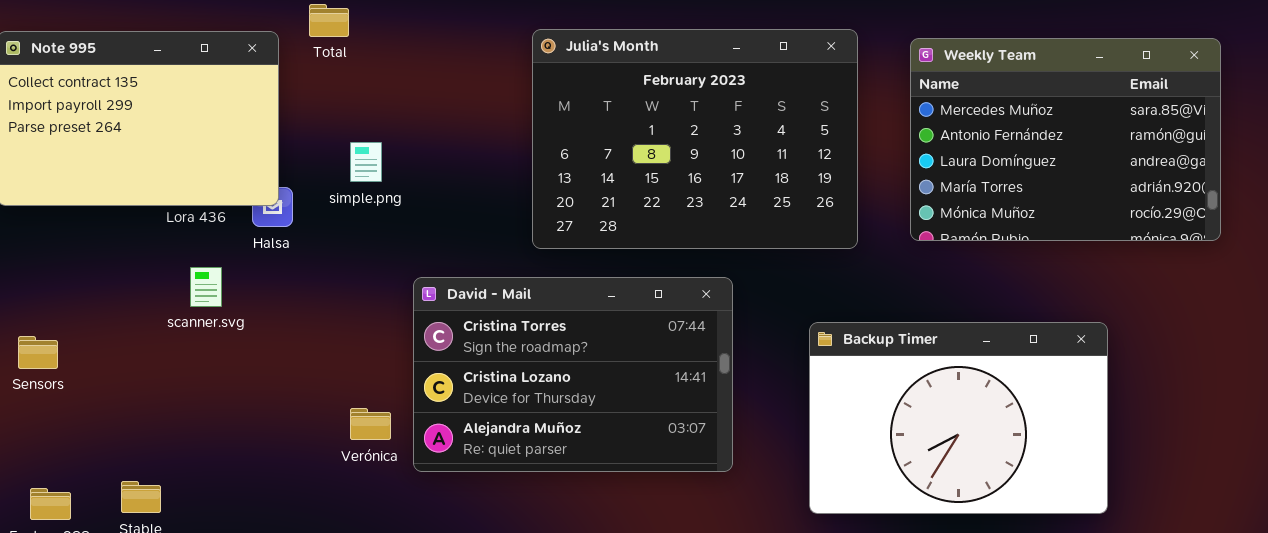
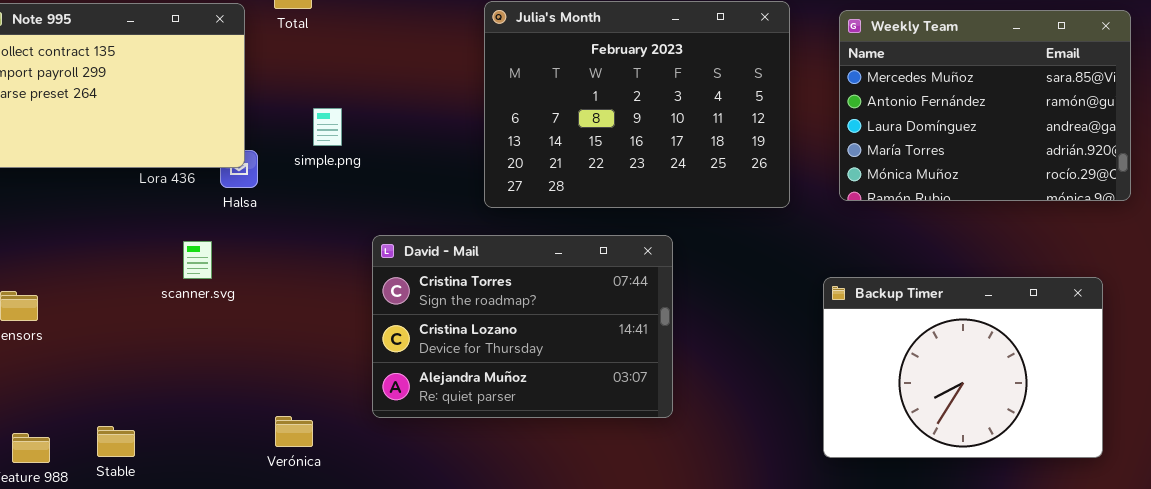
scanner.svg: [190,267,222,307] -> [183,241,212,279], moved
Backup Timer: [809,322,1108,514] -> [823,277,1103,458], moved
Verónica: [350,408,391,440] -> [275,416,313,447], moved

